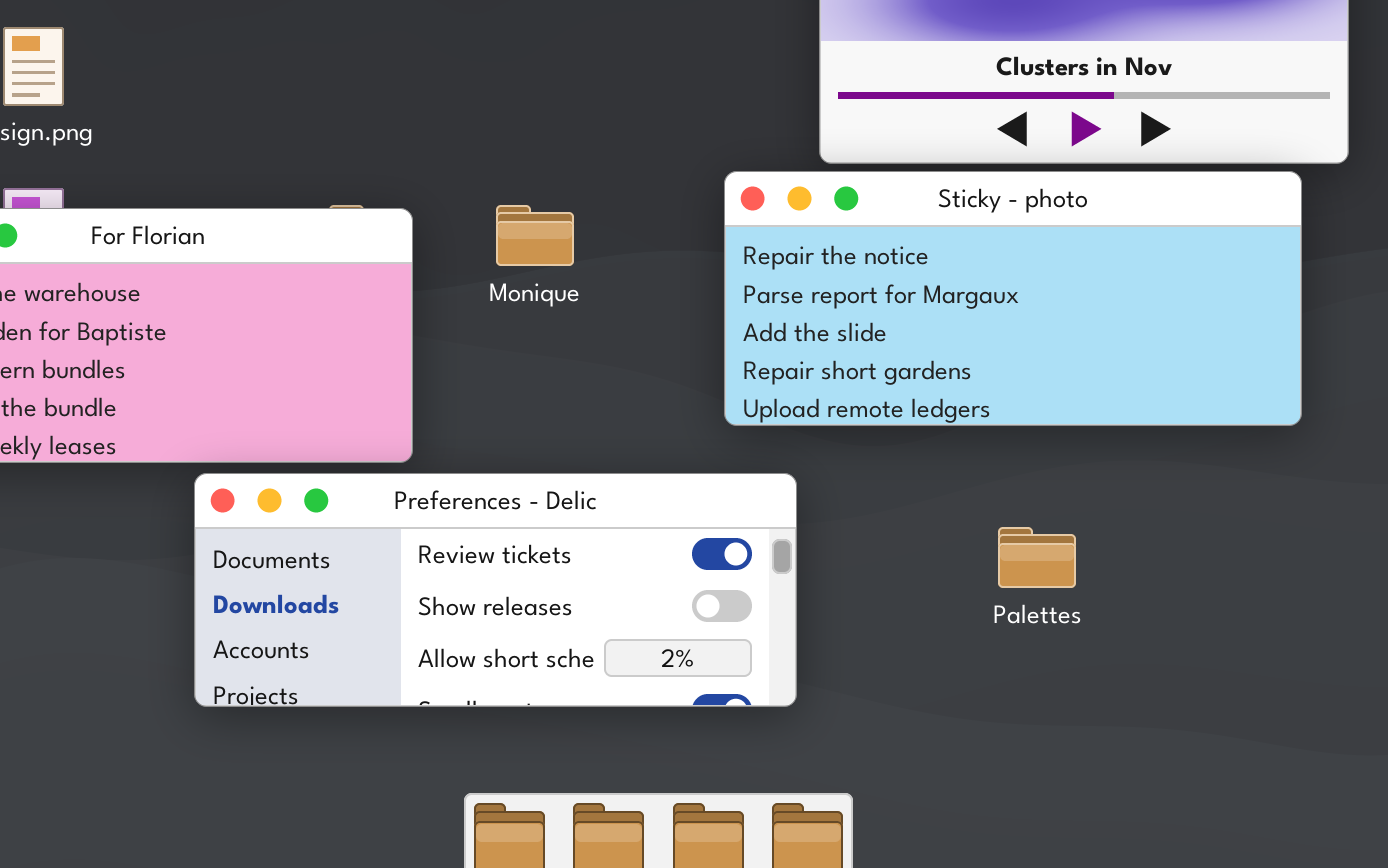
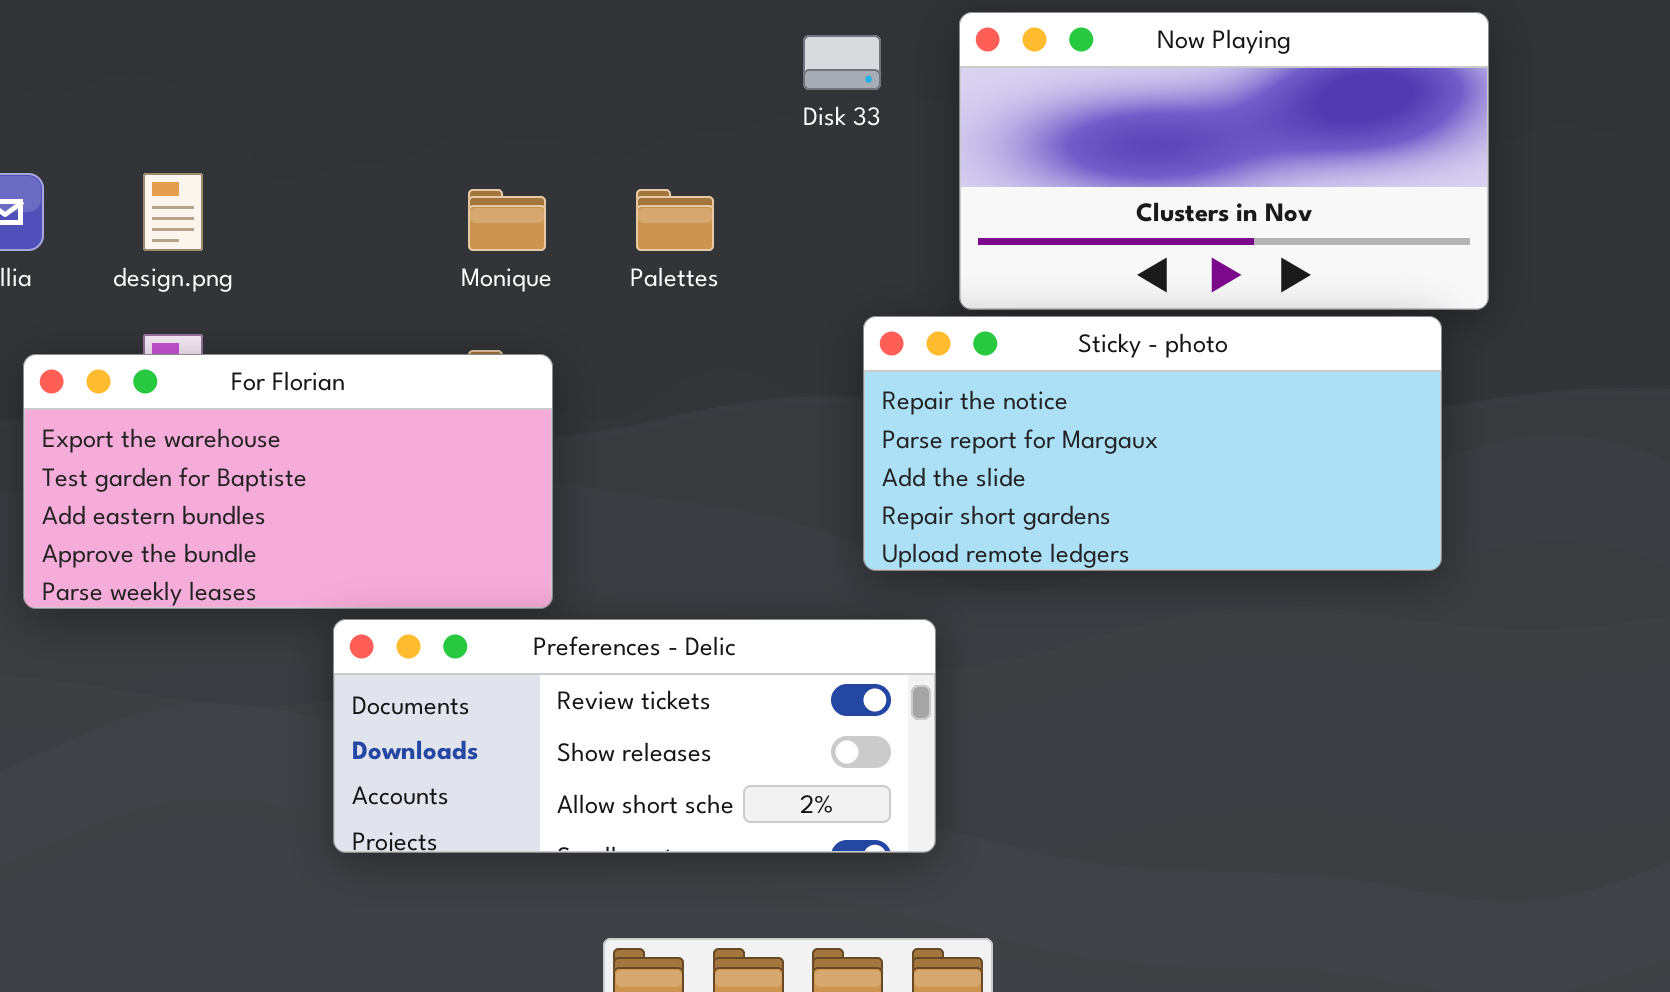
Monique: [496,205,574,266] -> [468,189,546,251], moved
Palettes: [998,527,1076,588] -> [636,189,714,251], moved

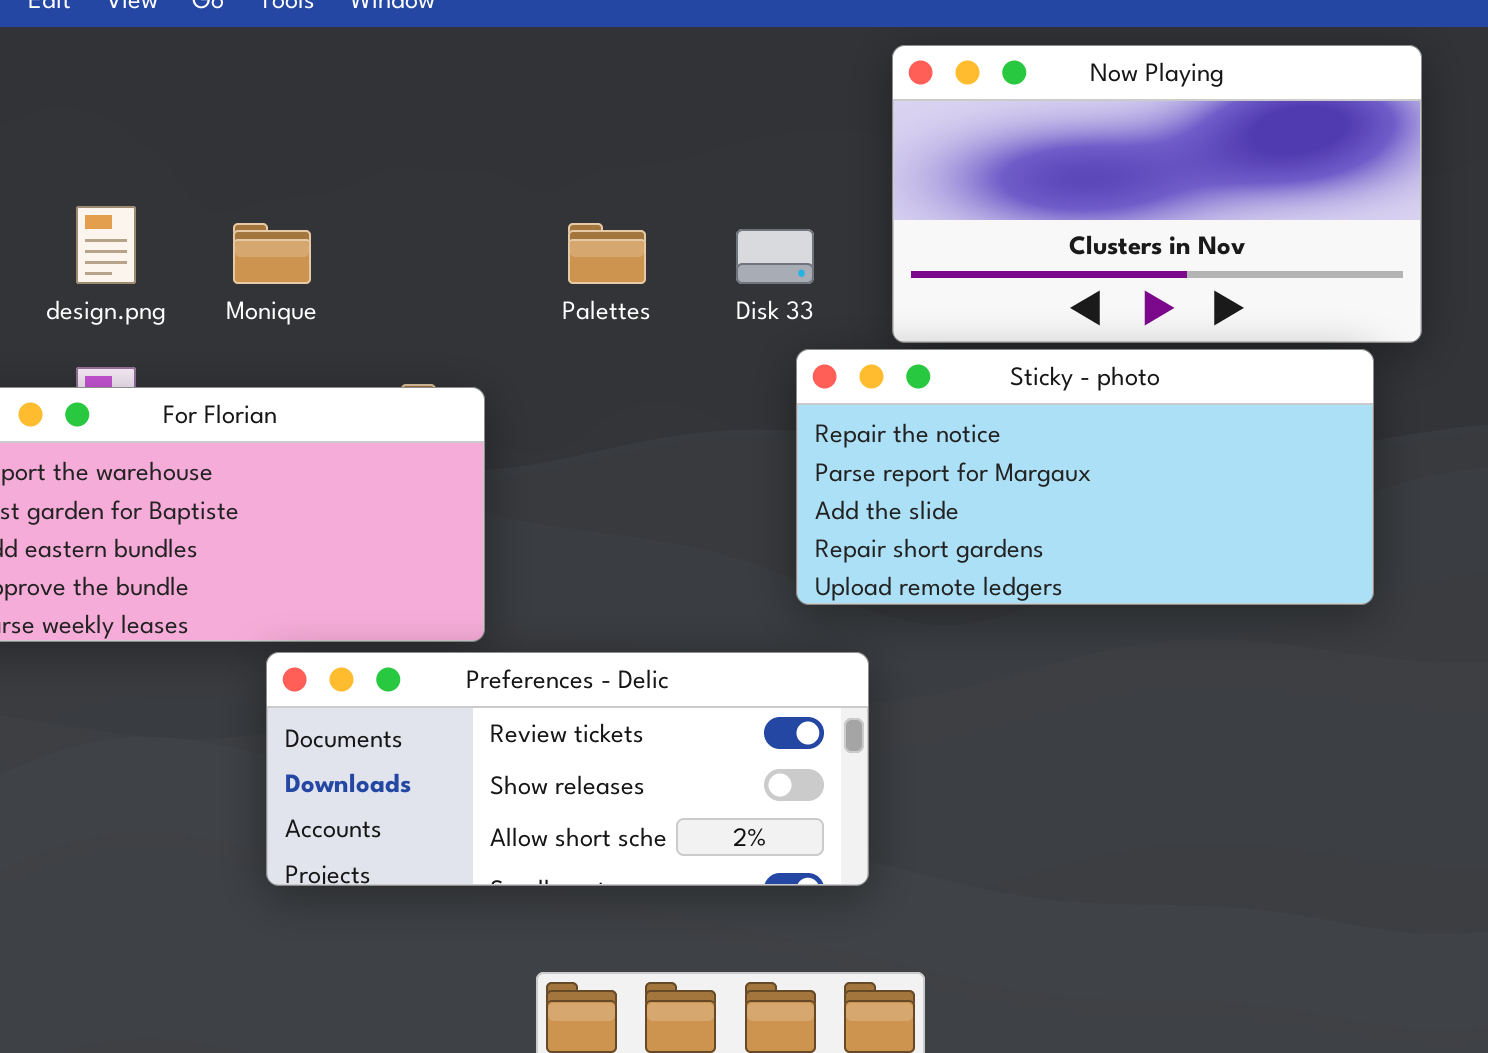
Disk 33: [803,35,881,90] -> [736,229,814,284], moved
Monique: [468,189,546,251] -> [233,223,311,284], moved

